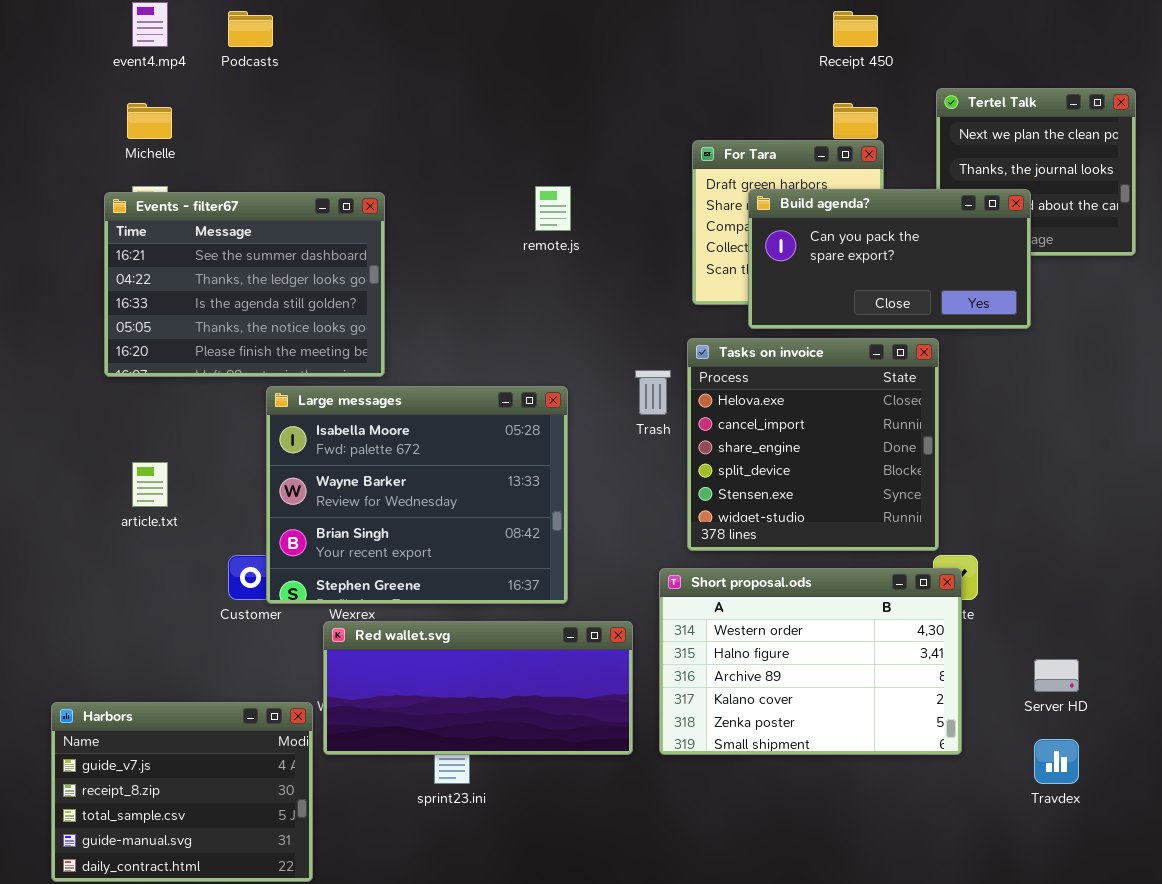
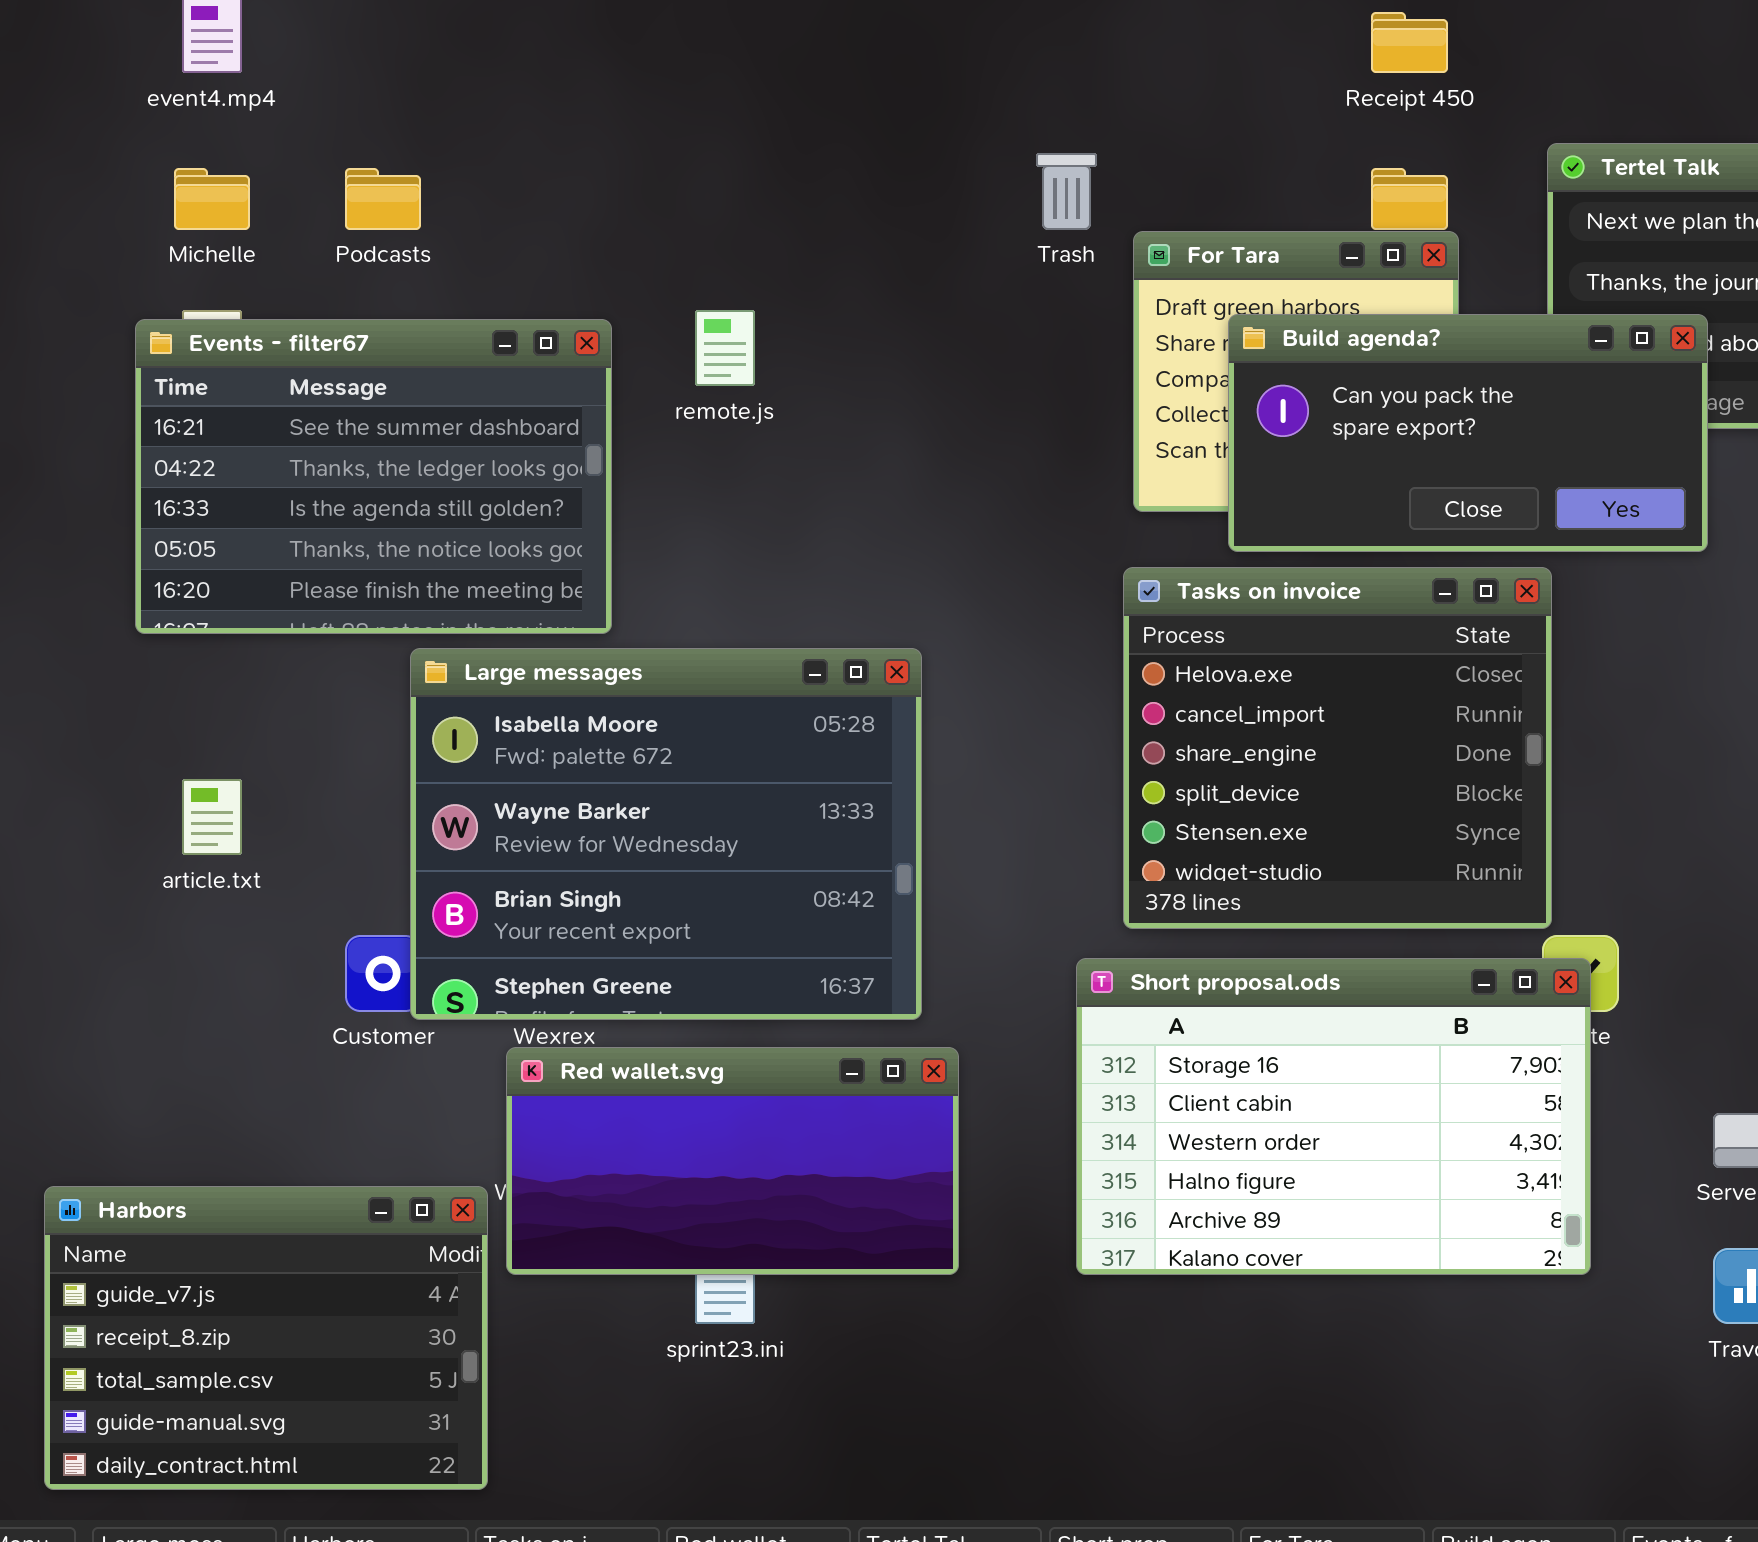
Podcasts: [228,11,273,47] -> [345,168,421,230], moved
remote.js: [535,186,571,231] -> [695,310,755,386], moved
Trash: [635,370,671,415] -> [1036,153,1097,230], moved
Short proposal.ods: [659,568,962,755] -> [1076,958,1591,1275], scrolled up 2 rows
Red wallet.svg: [323,621,633,755] -> [506,1047,959,1275], resized

